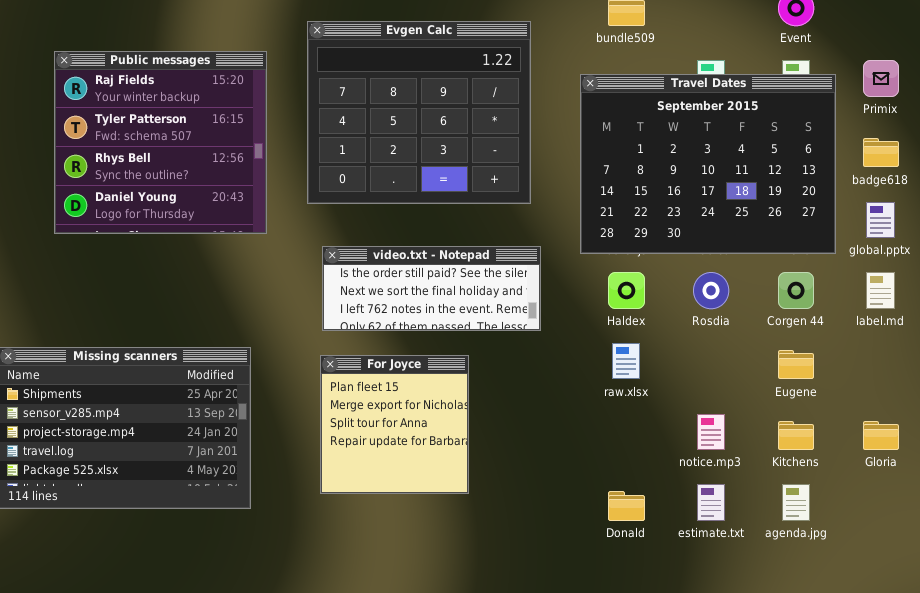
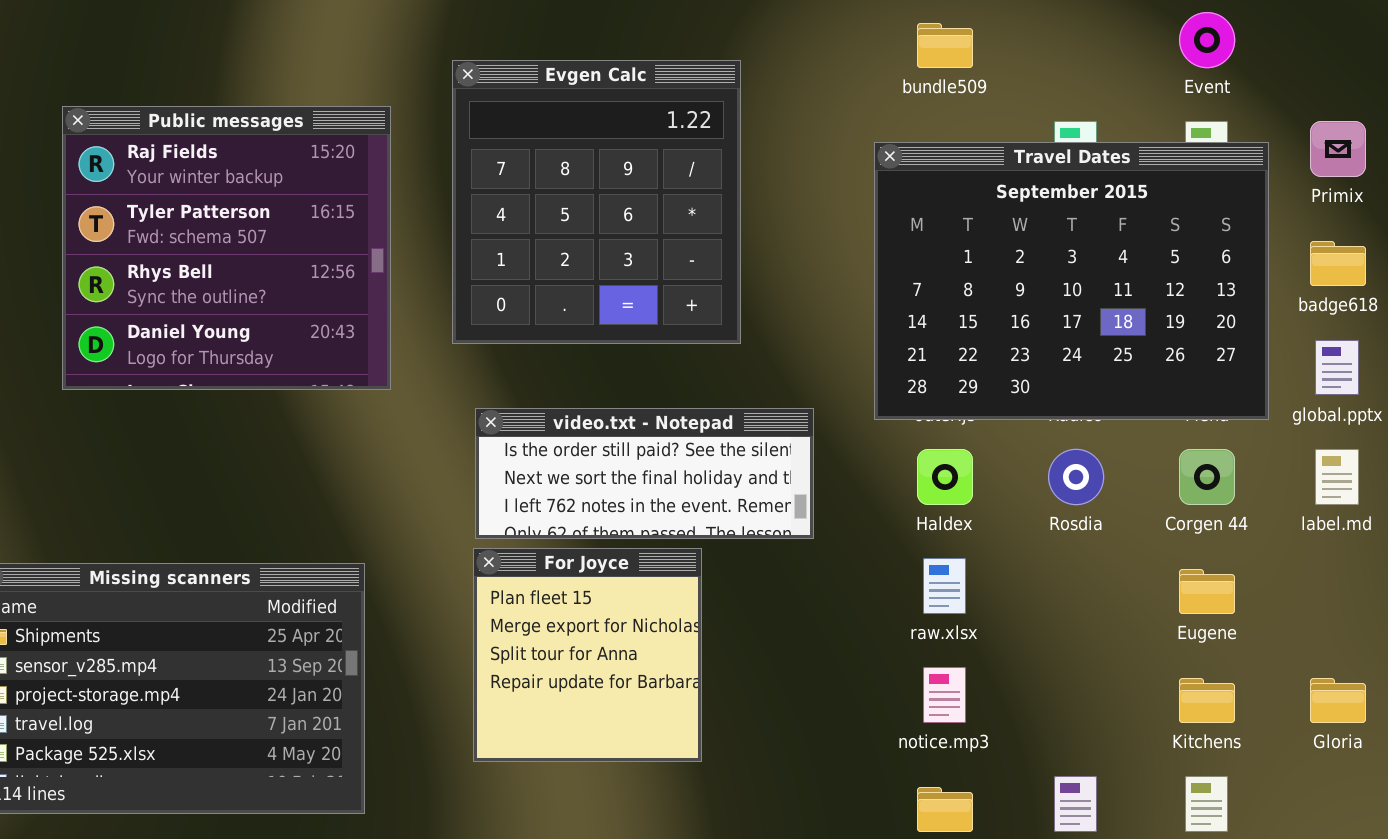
Evgen Calc: [307,21,531,204] -> [452,60,741,344], resized
For Joyce: [320,355,469,494] -> [473,548,702,762], moved
notice.mp3: [697,414,725,450] -> [923,667,966,723], moved

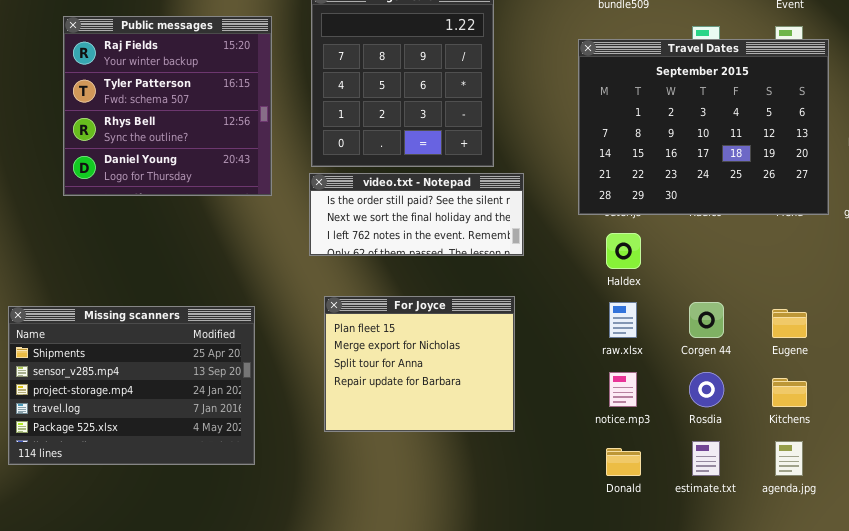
video.txt - Notepad: [475,408,814,539] -> [309,173,524,256], moved
Rosdia: [1048,449,1104,505] -> [689,372,724,407], moved
Corgen 44: [1179,449,1235,505] -> [689,302,724,338], moved
For Joyce: [473,548,702,762] -> [324,296,515,432], resized

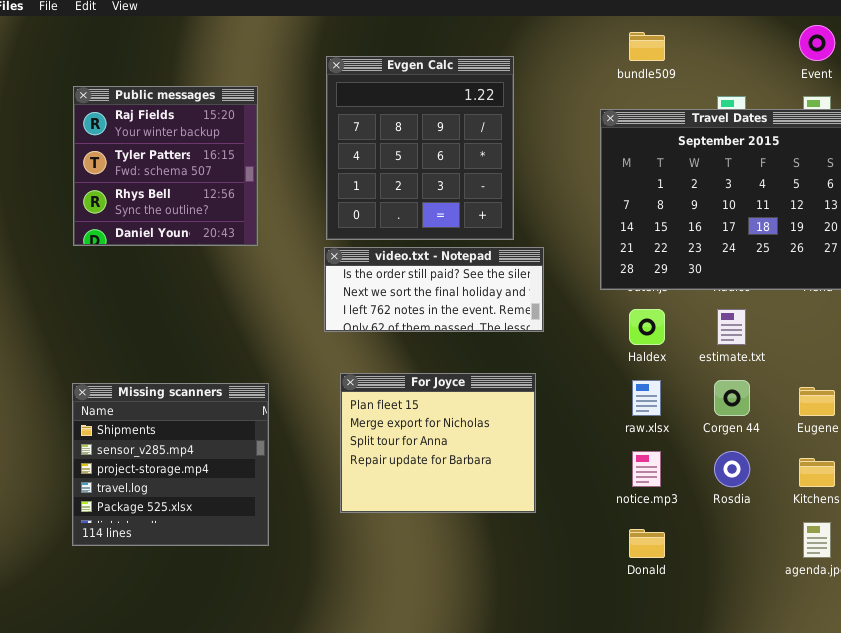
Public messages: [63,16,272,196] -> [73,86,258,246], resized
Missing scanners: [8,306,255,465] -> [72,383,269,546], resized
estimate.txt: [692,441,720,476] -> [717,309,746,345], moved

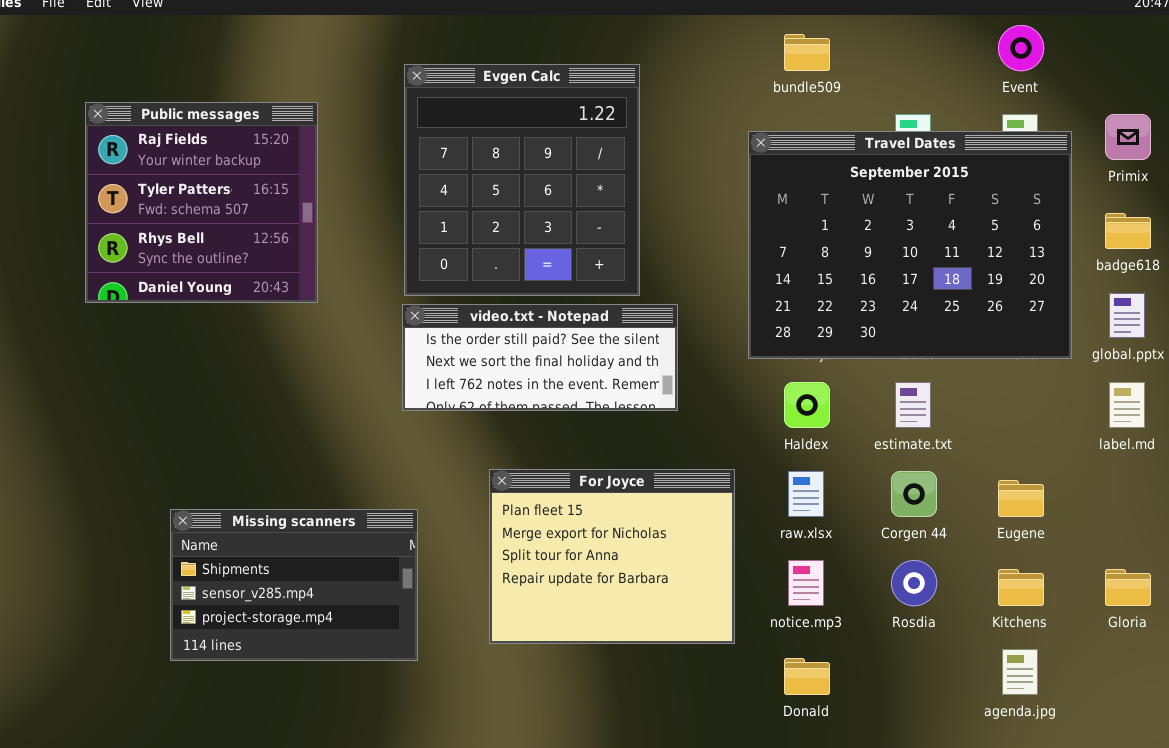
For Joyce: [340,373,536,513] -> [489,469,735,644], moved
Missing scanners: [72,383,269,546] -> [170,509,418,661], moved, resized

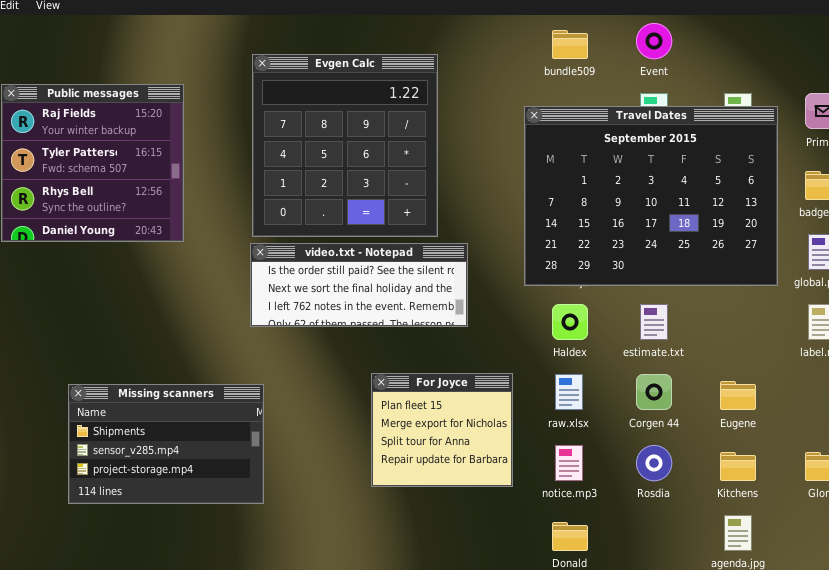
Event: [998,25,1044,71] -> [636,23,672,59], moved
For Joyce: [489,469,735,644] -> [371,373,513,487], resized
Missing scanners: [170,509,418,661] -> [68,384,264,504], moved

